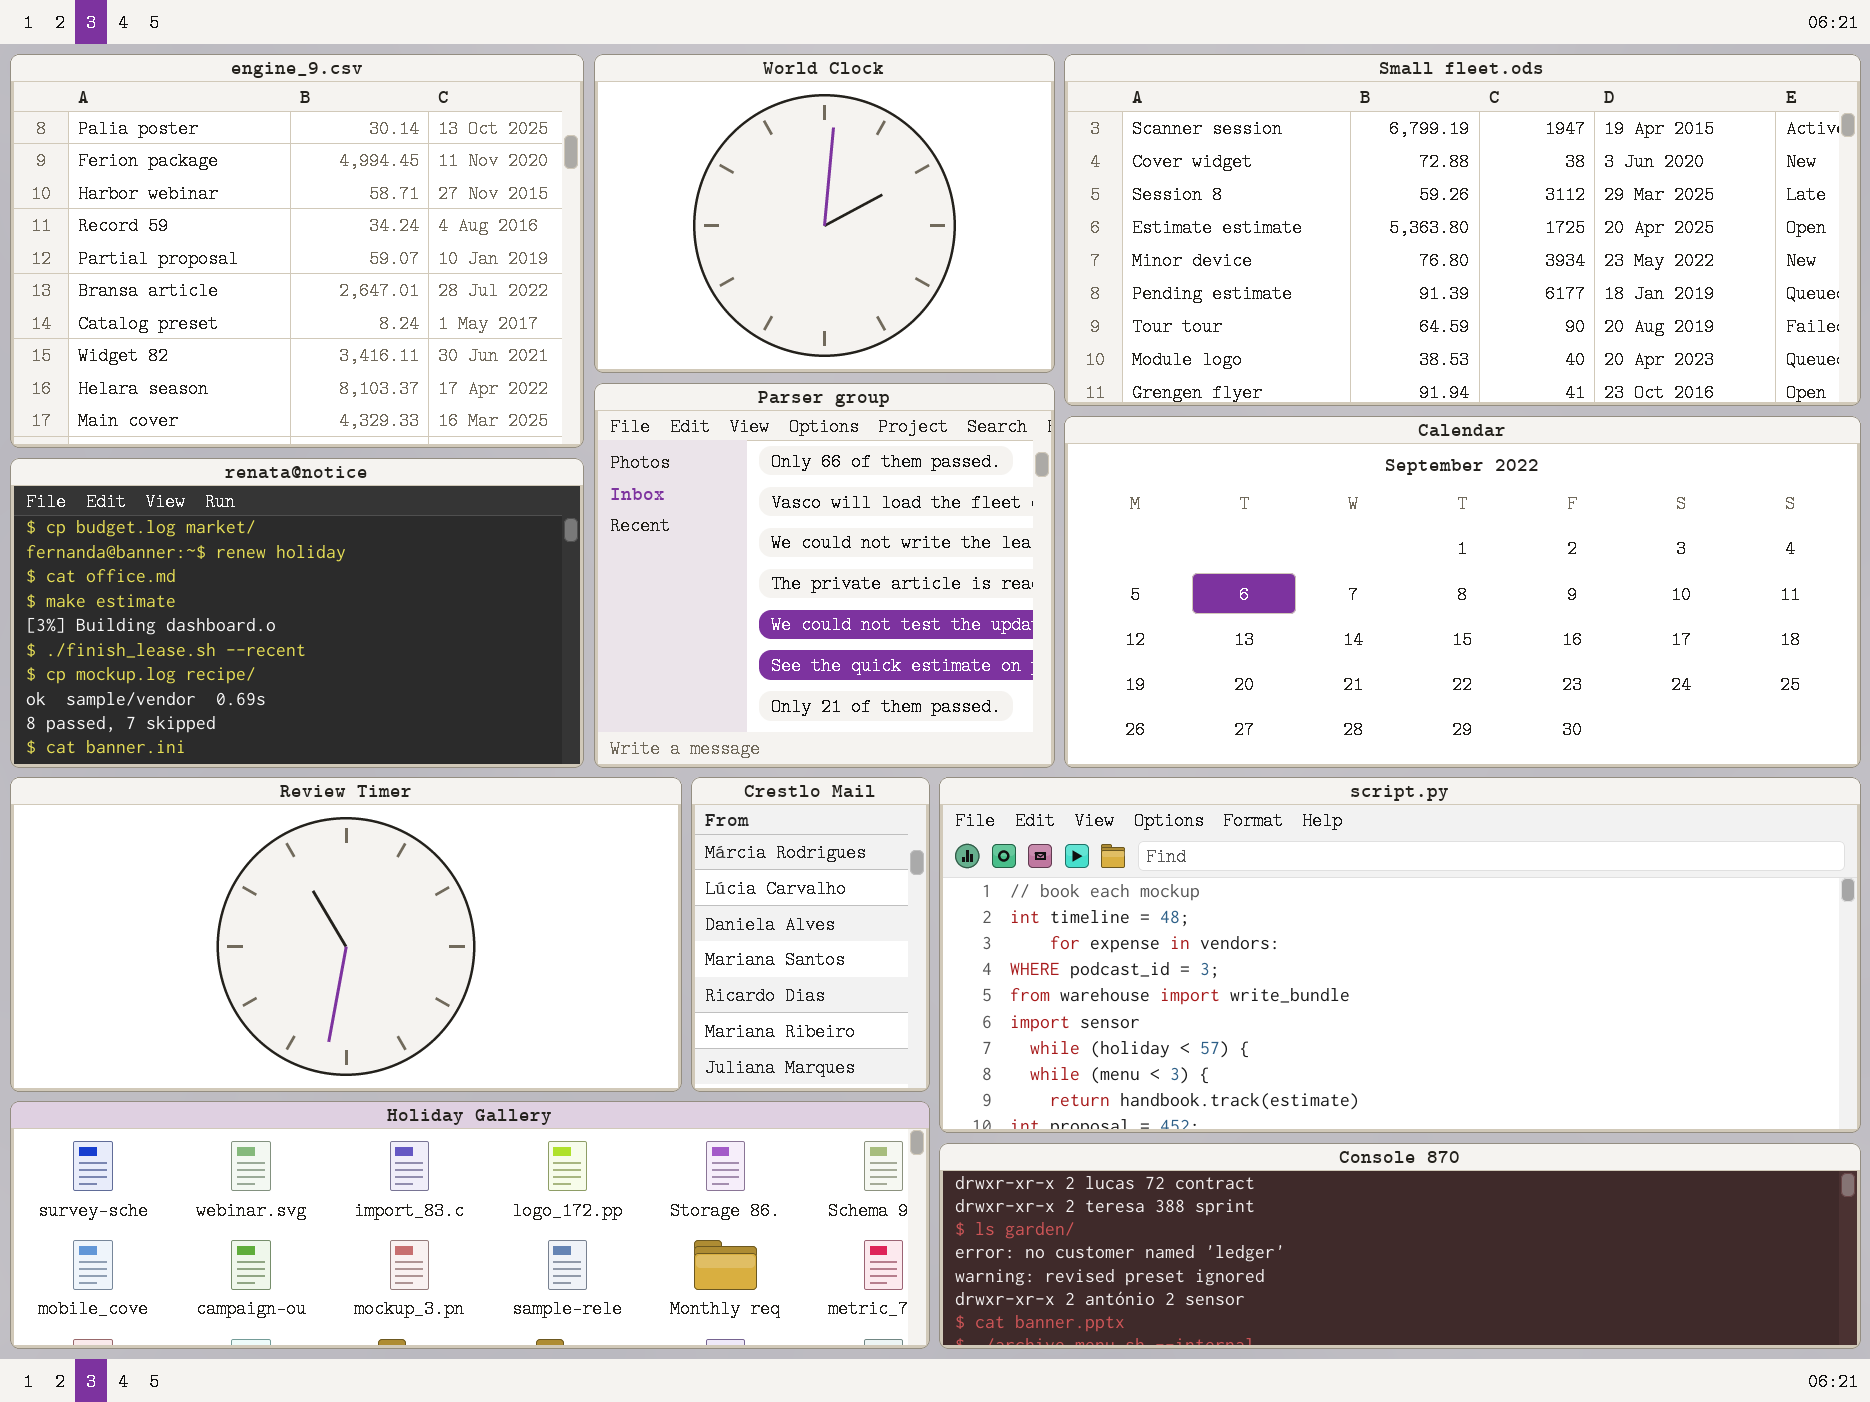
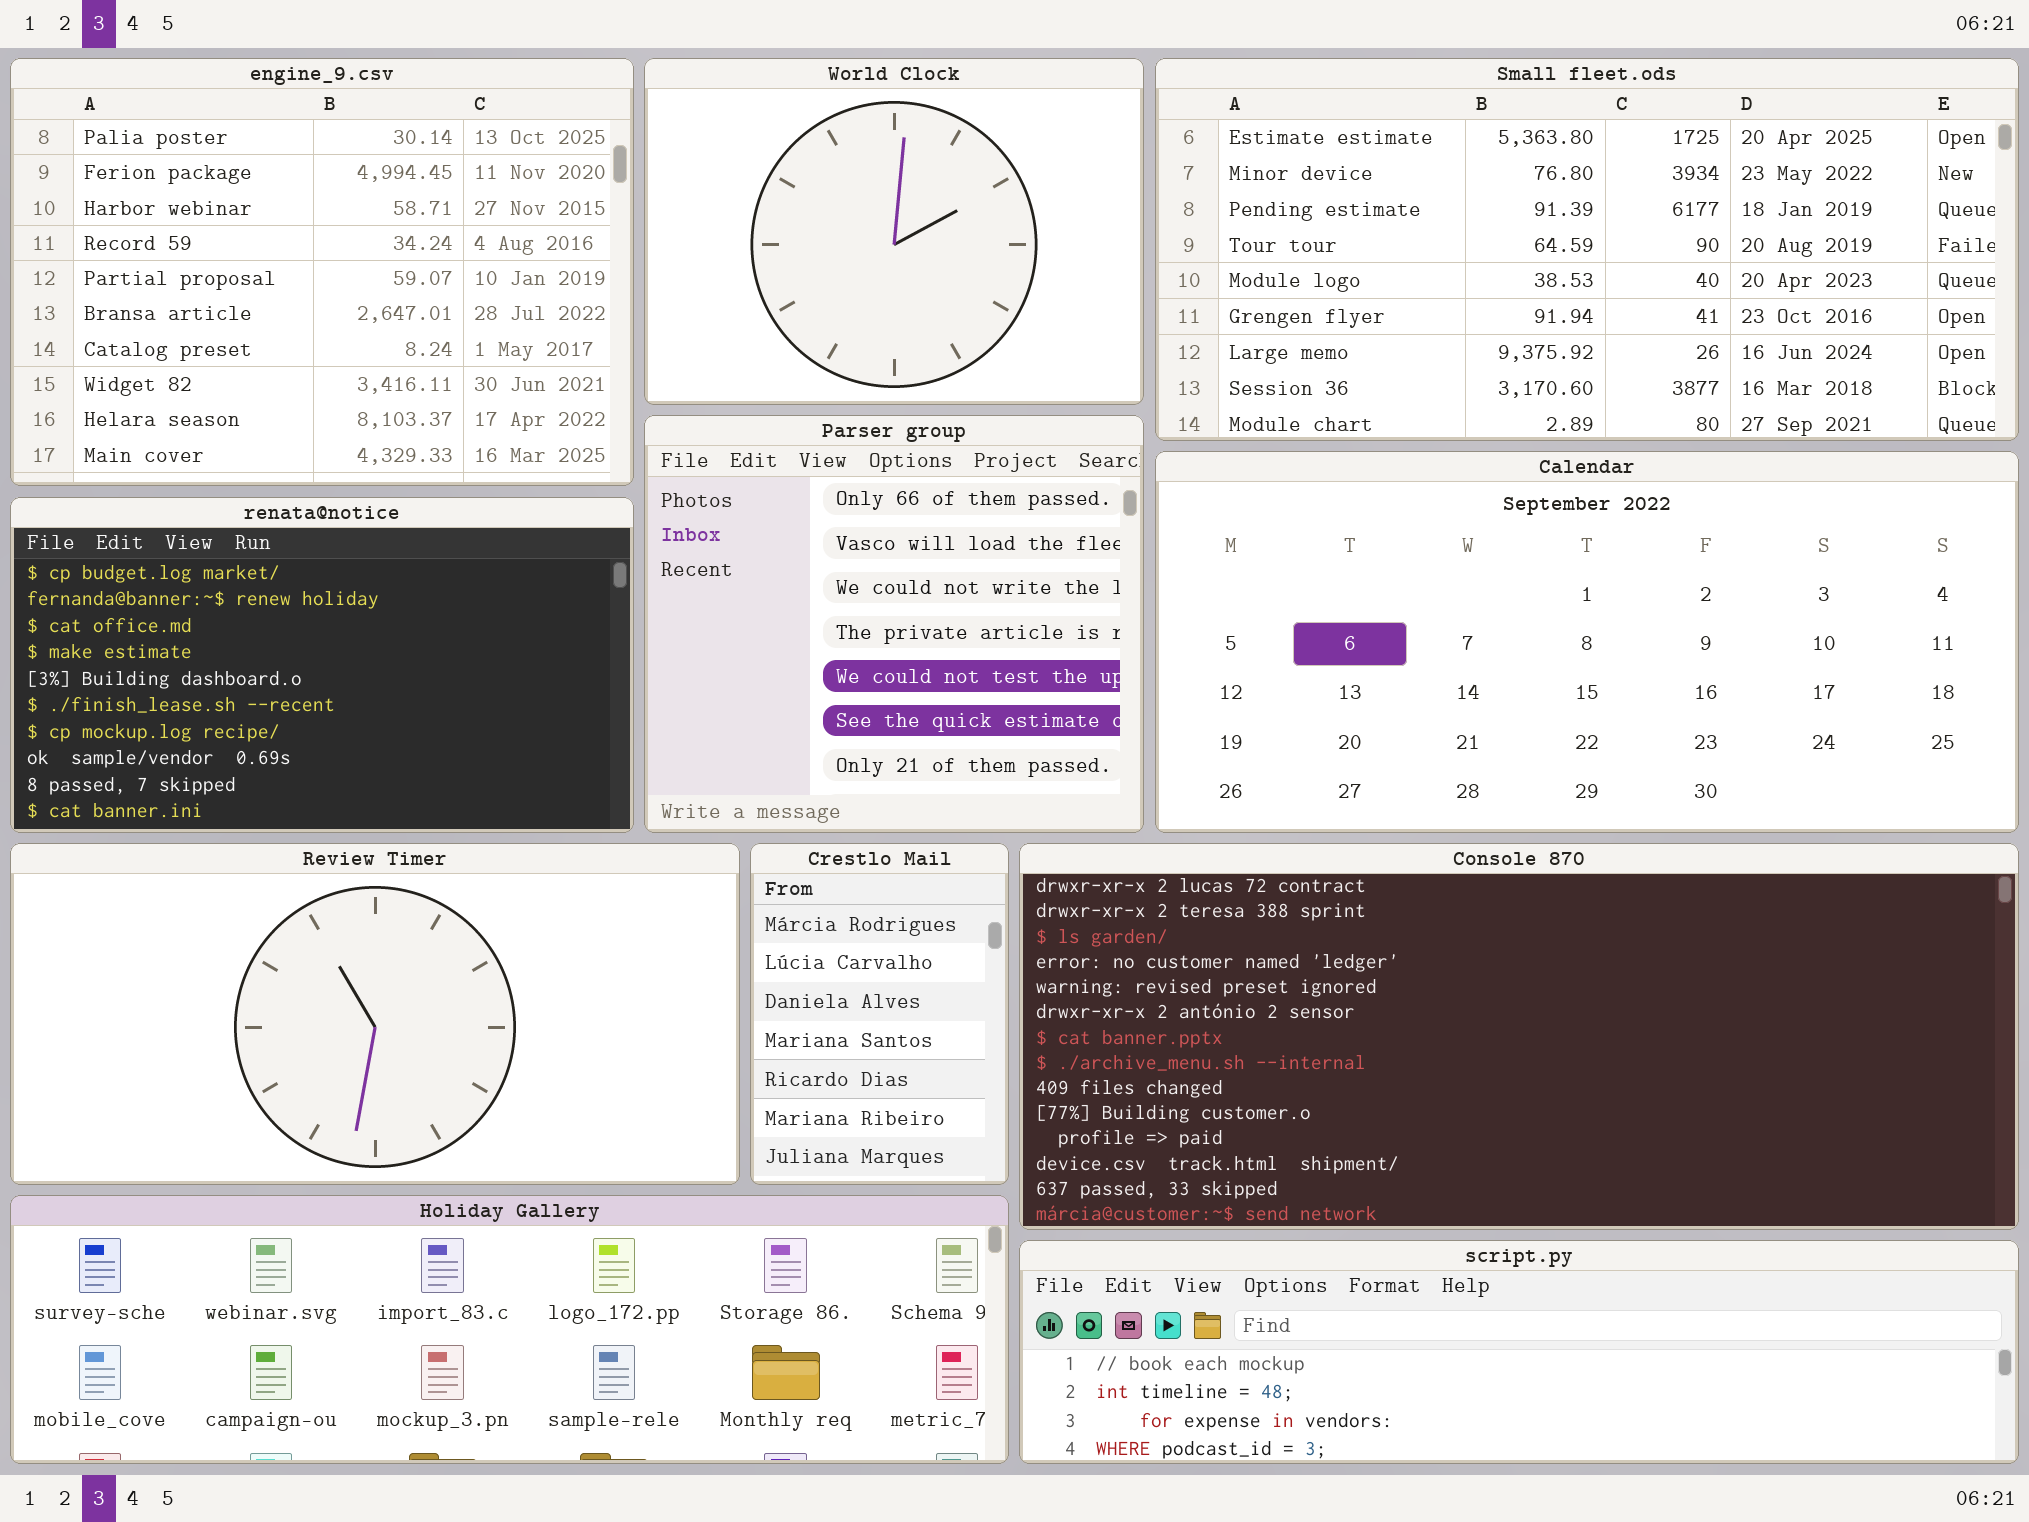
Small fleet.ods: [1064,54,1861,406] -> [1155,58,2019,441], scrolled down 3 rows
script.py: [939,777,1861,1133] -> [1019,1240,2019,1464], moved, resized
Console 870: [939,1143,1861,1349] -> [1019,843,2019,1230], moved, resized

